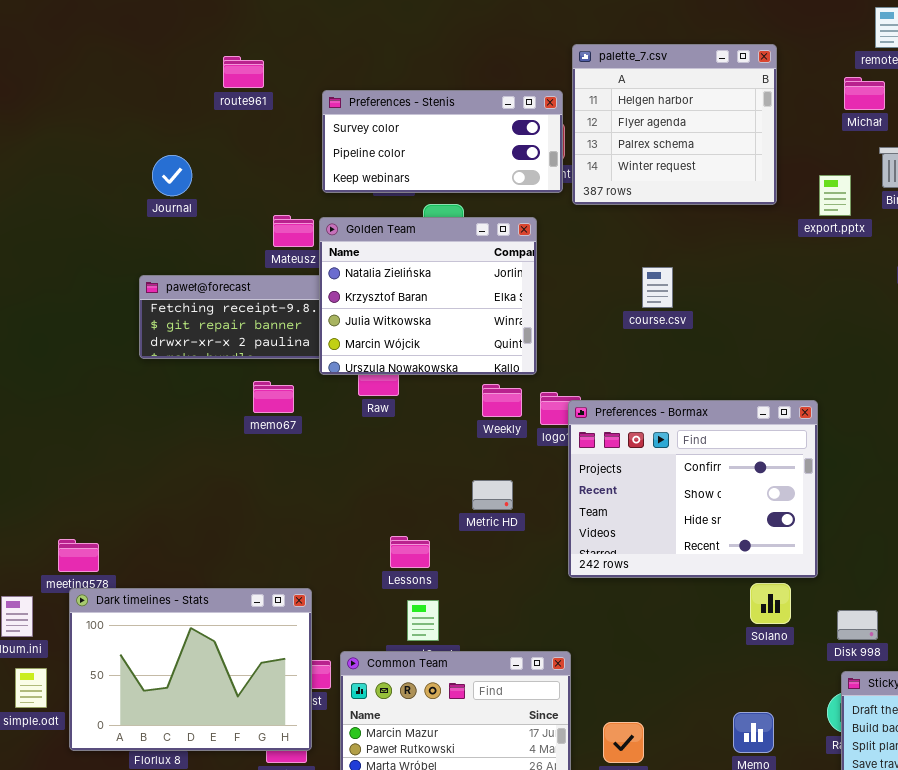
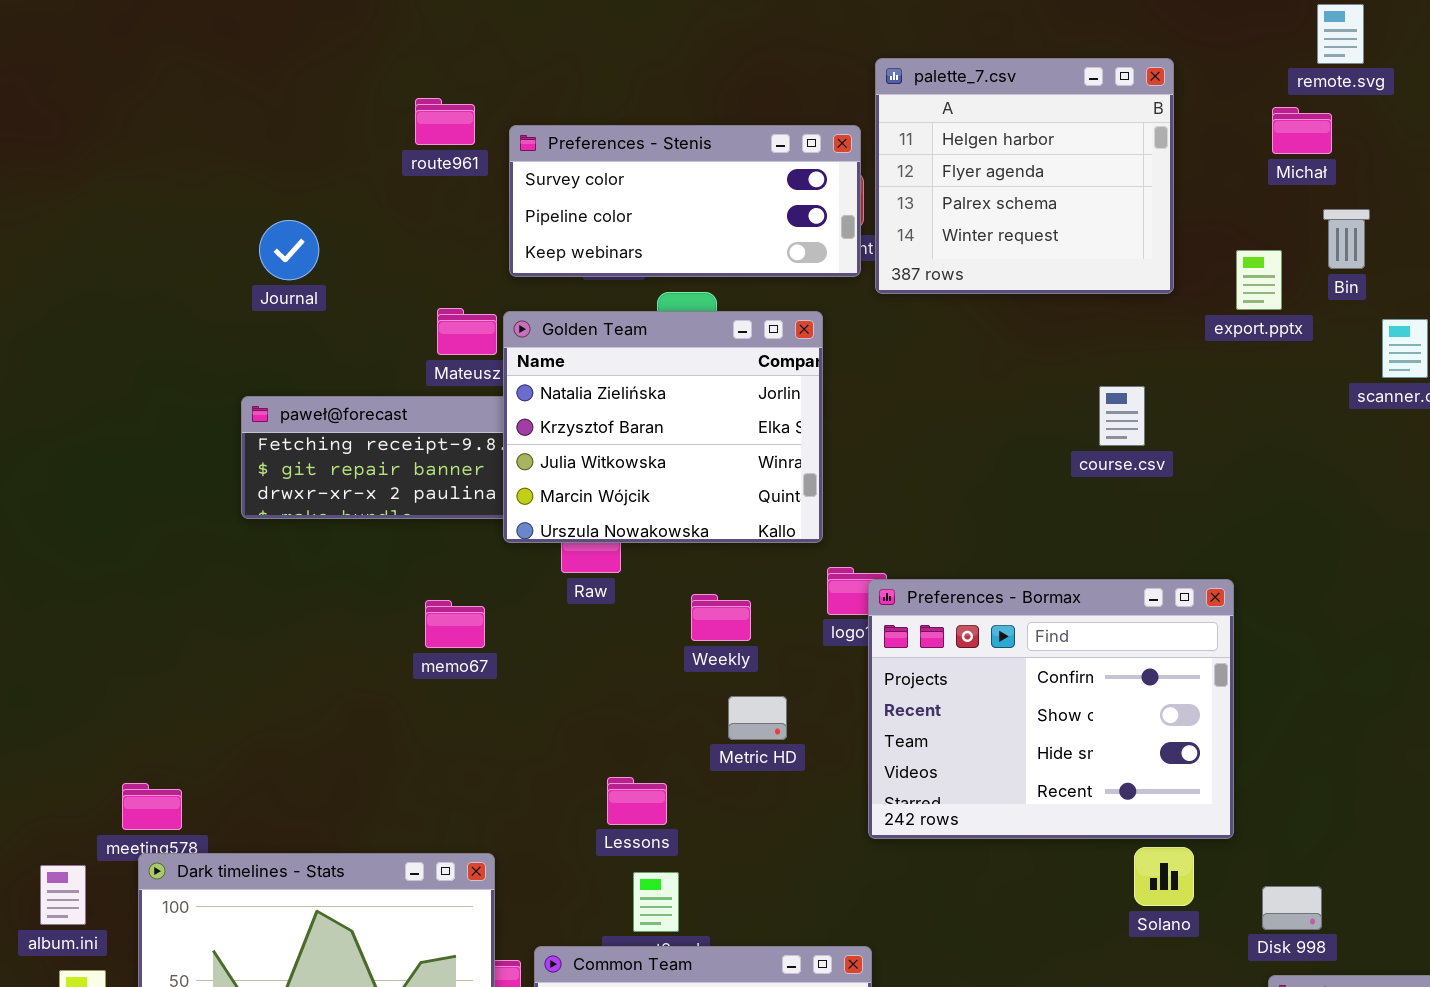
route961: [223,56,264,88] -> [415,98,475,145], moved
course.csv: [642,267,673,308] -> [1099,386,1145,446], moved
memo67: [253,381,294,413] -> [425,600,485,648], moved
Weekly: [482,384,522,417] -> [691,594,751,641], moved

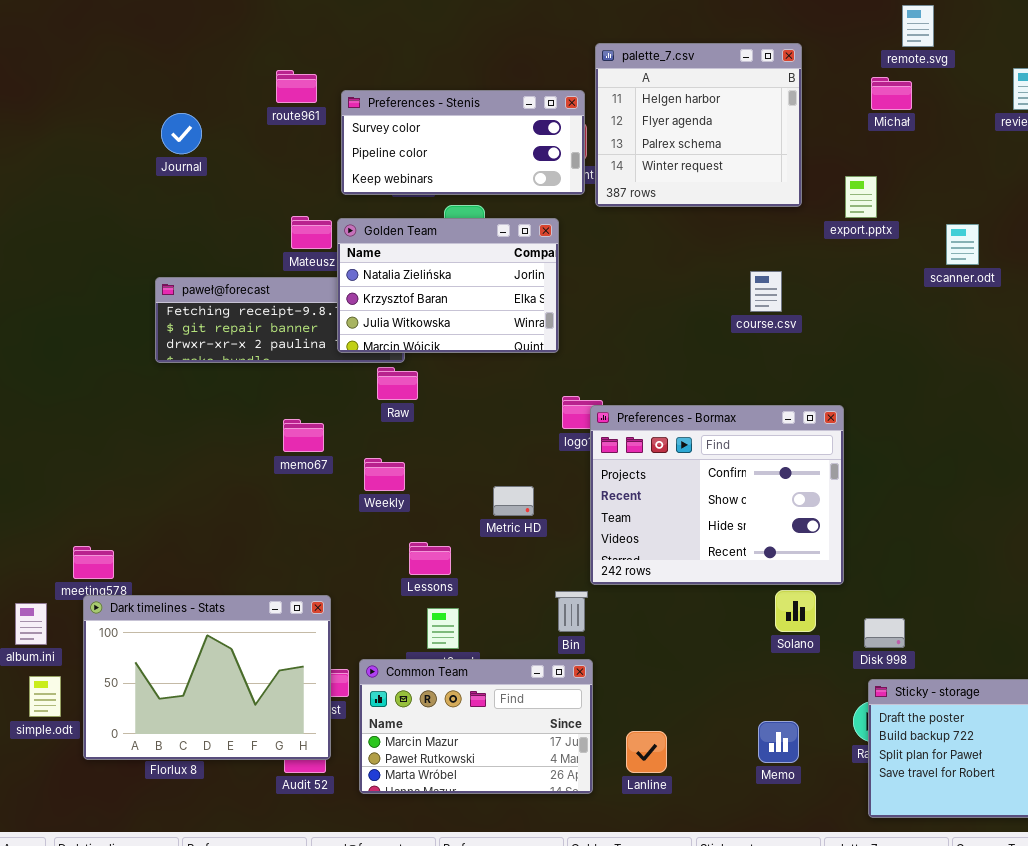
Bin: [1323,209,1370,269] -> [555,591,588,632], moved
Journal: [259,220,319,280] -> [161,113,202,154], moved
Golden Team: [503,311,823,543] -> [337,218,559,353], resized
Weekly: [691,594,751,641] -> [364,458,405,491], moved

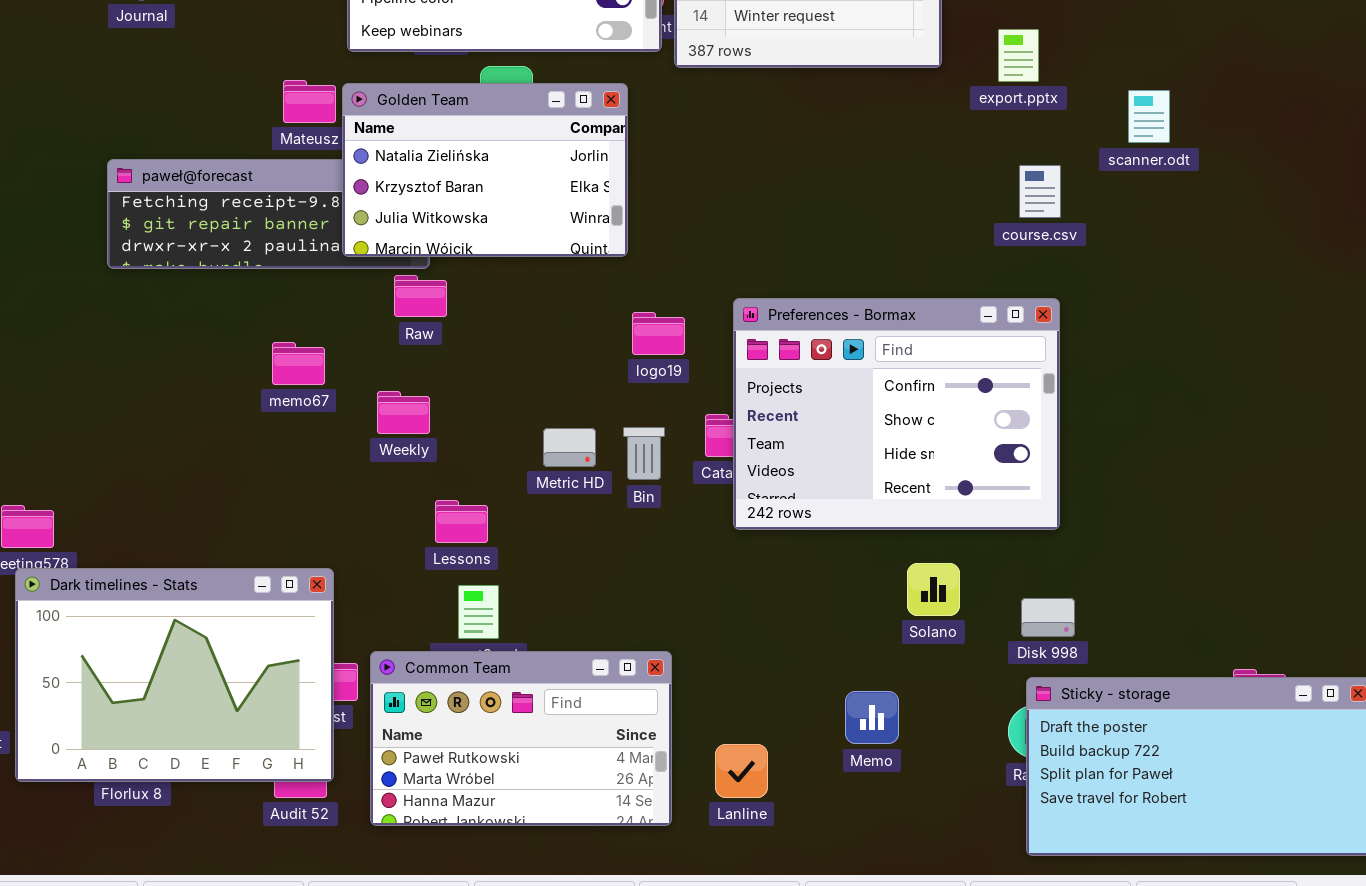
course.csv: [750,271,782,312] -> [1019,165,1061,218], moved
Preferences - Bormax: [590,405,844,585] -> [733,298,1060,530], moved
Bin: [555,591,588,632] -> [623,427,665,480], moved
Common Team: [359,659,593,794] -> [370,651,672,826], scrolled down 1 row
Memo: [758,721,799,763] -> [845,691,899,744], moved

